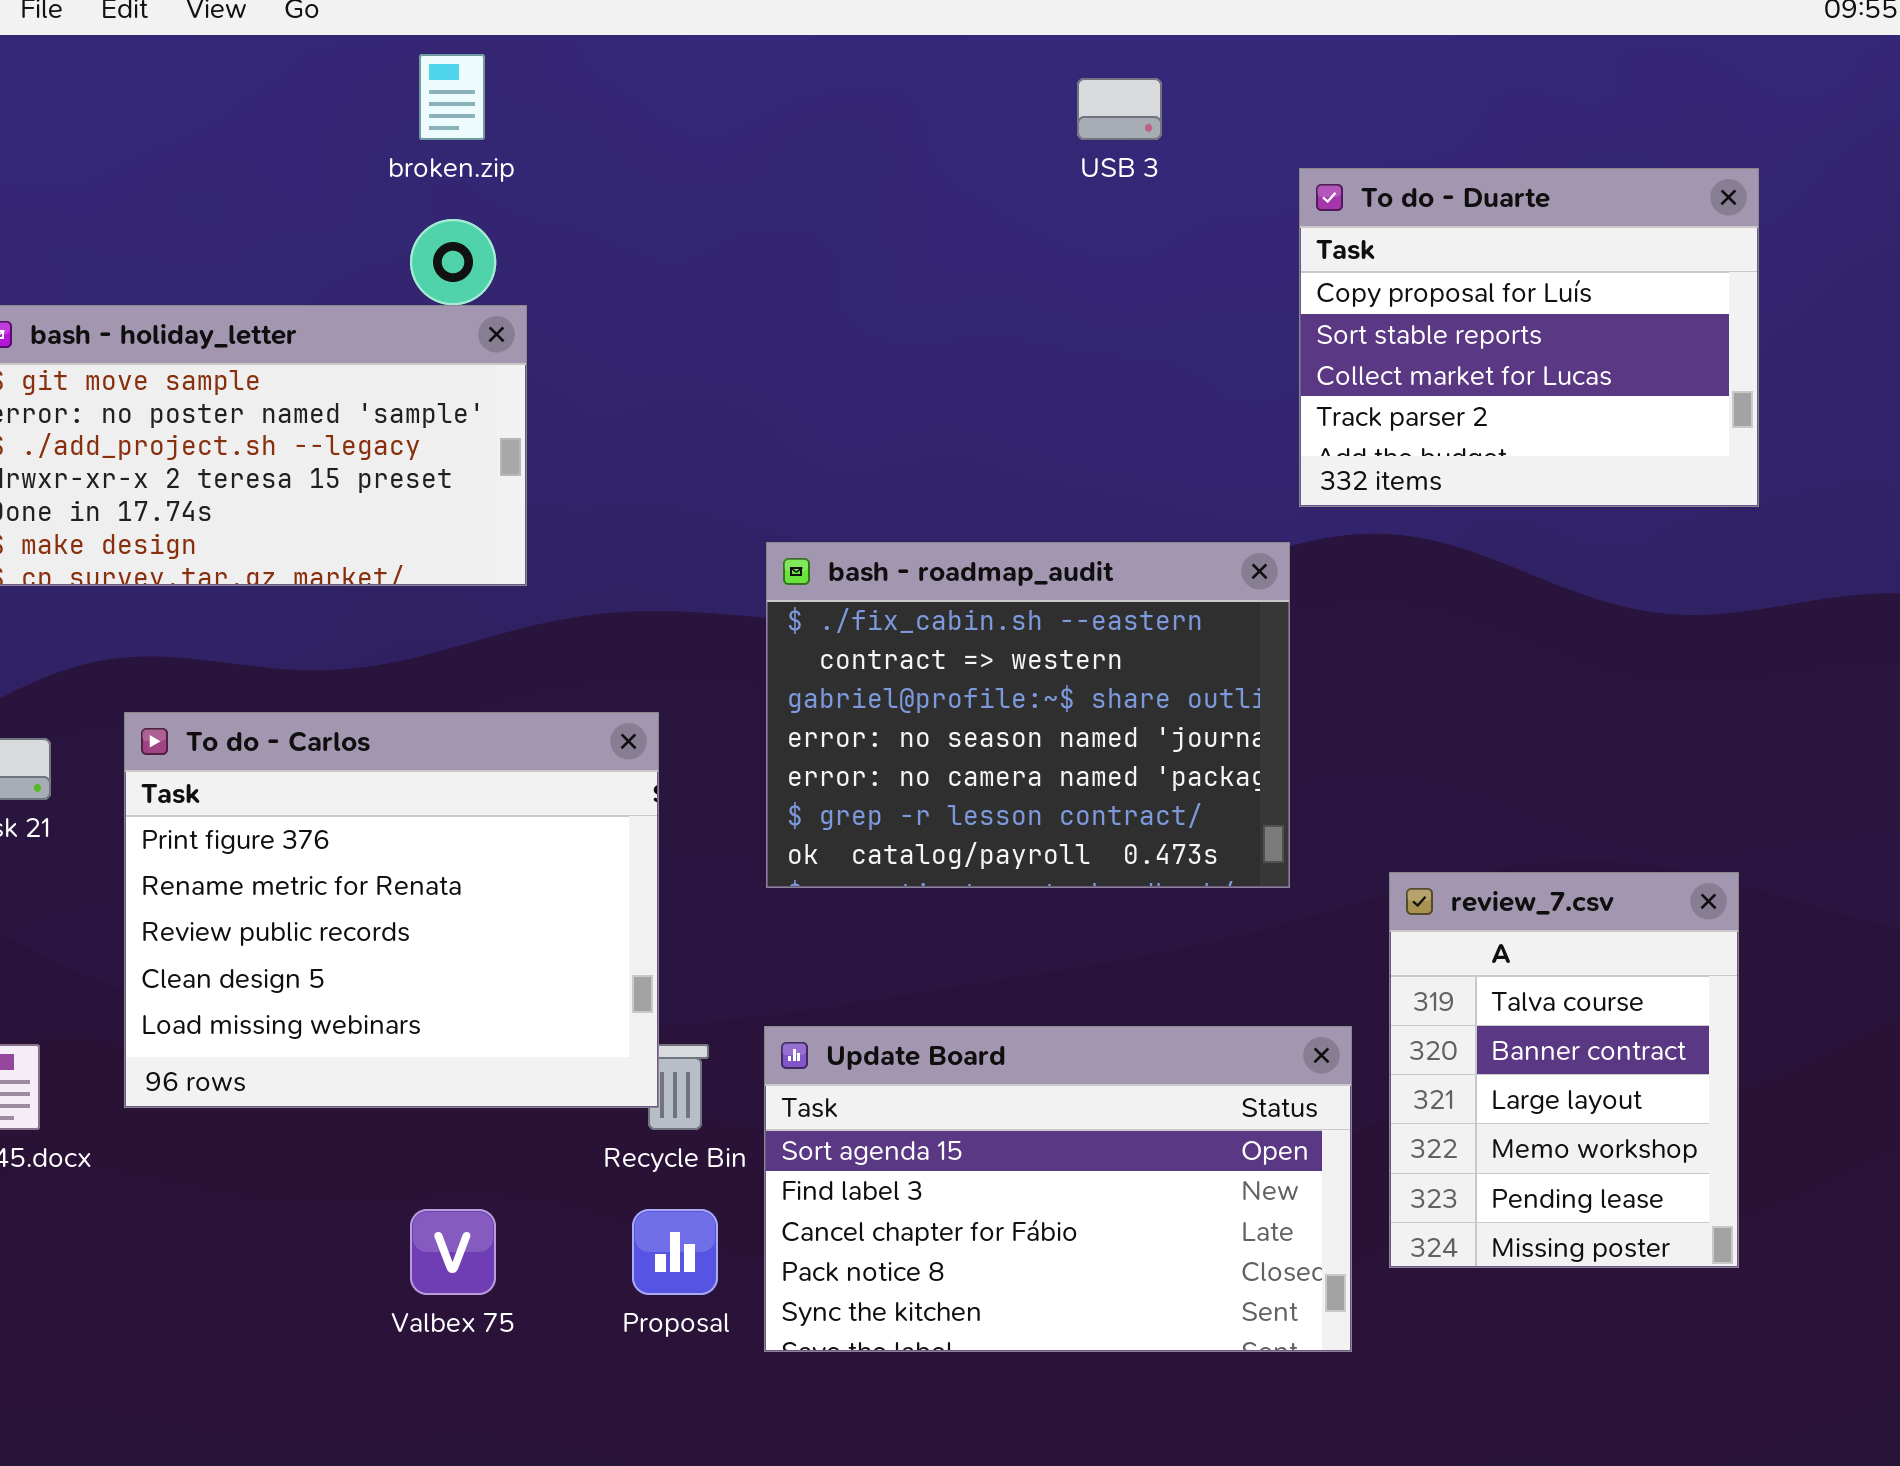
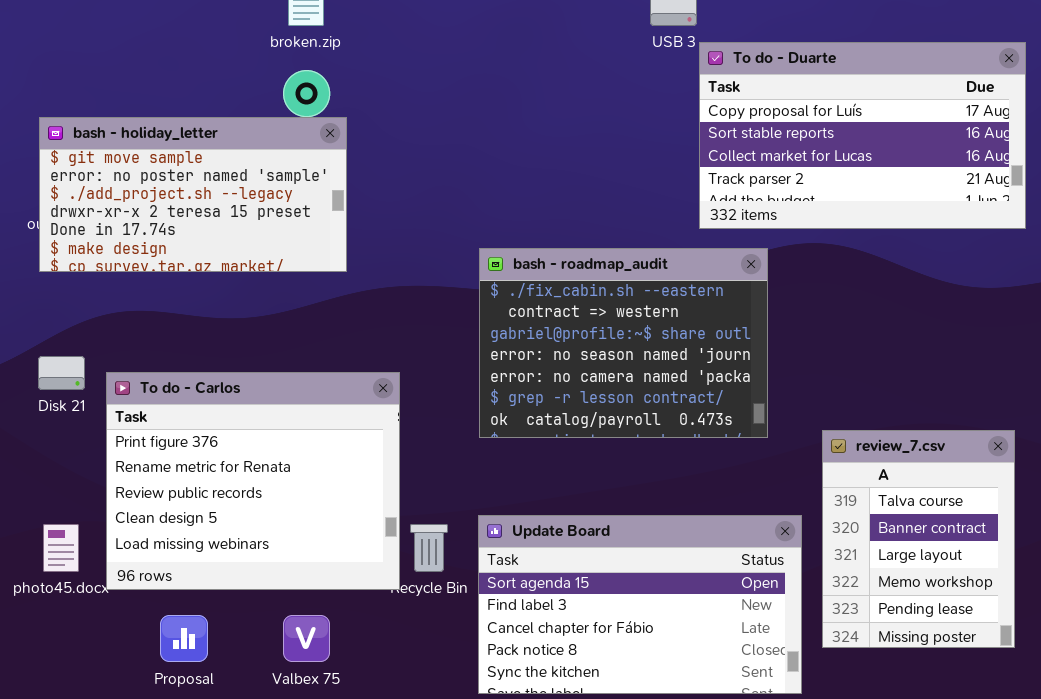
To do - Duarte: [1299,168,1759,507] -> [699,42,1026,229], resized
To do - Carlos: [124,712,659,1108] -> [106,372,400,590], moved
Proposal: [632,1209,718,1295] -> [160,615,208,662], moved

